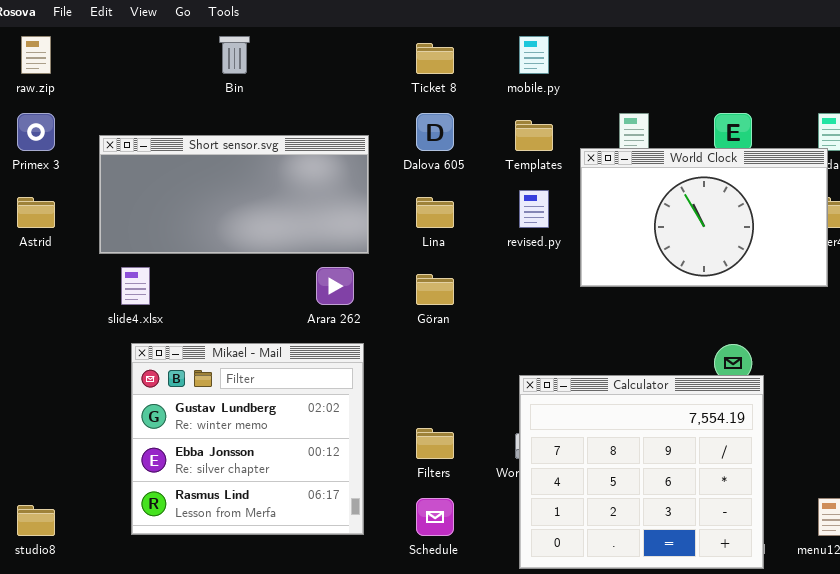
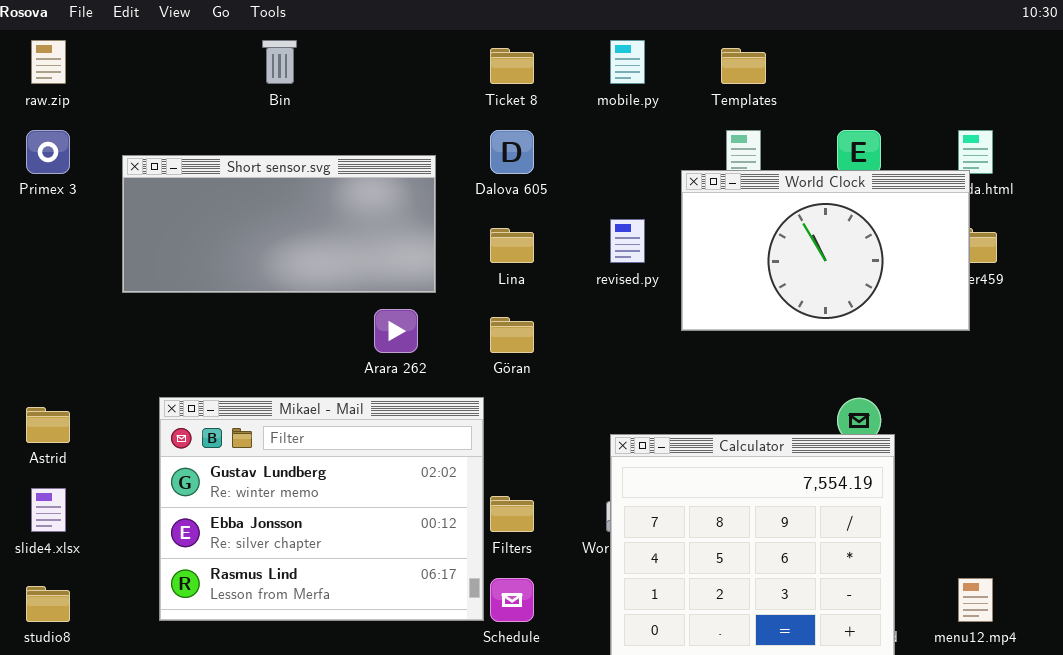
Templates: [515,120,553,151] -> [721,48,766,84], moved
Astrid: [17,197,55,228] -> [26,407,70,443], moved
slide4.xlsx: [121,267,150,305] -> [31,488,66,532], moved
Mikael - Mail: [131,343,364,535] -> [159,397,484,621], resized

